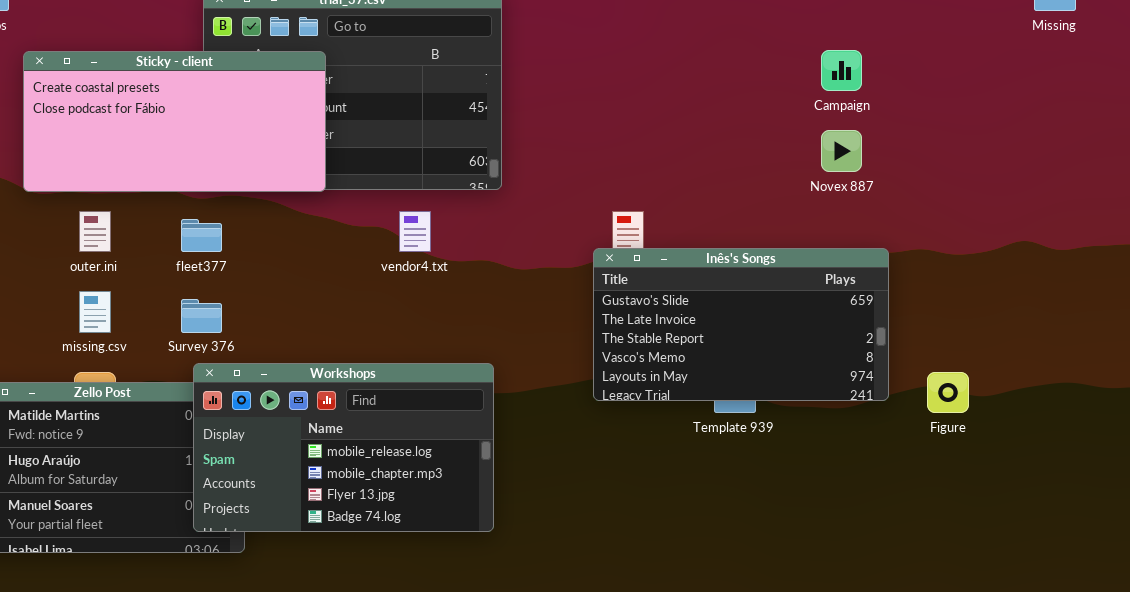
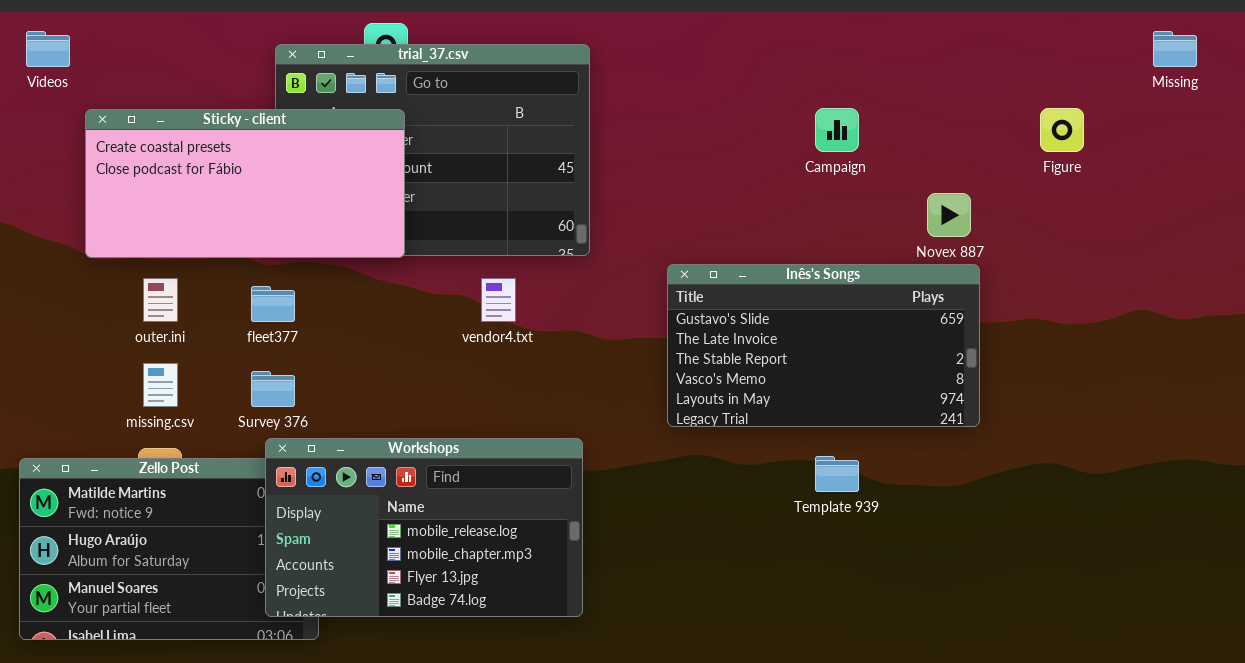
Campaign: [821,50,862,91] -> [815,108,859,152], moved
Inês's Songs: [593,248,889,401] -> [667,264,980,427], moved
Figure: [927,372,969,413] -> [1040,108,1084,152], moved

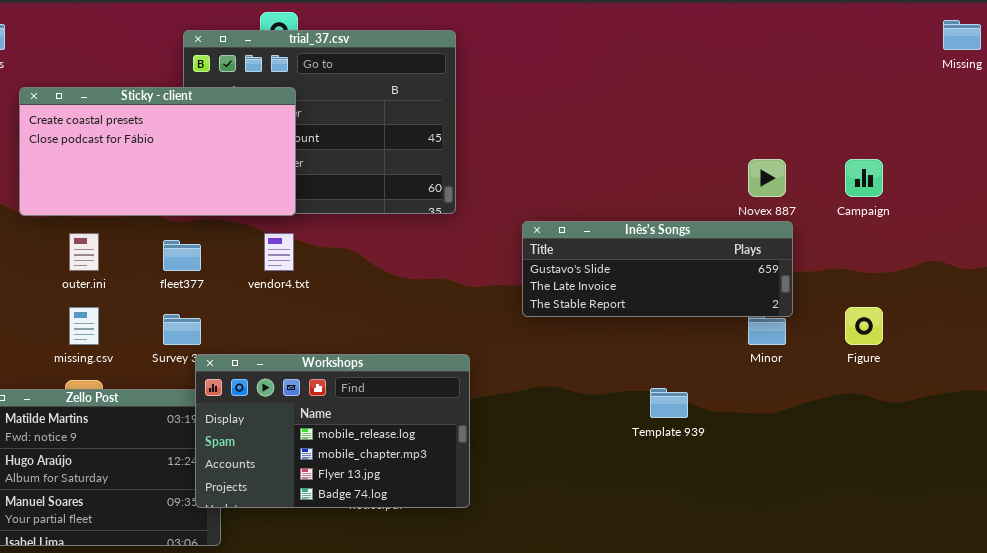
Campaign: [815,108,859,152] -> [845,159,883,197], moved
Figure: [1040,108,1084,152] -> [845,307,883,345], moved
Inês's Songs: [667,264,980,427] -> [522,221,793,317], resized
vendor4.txt: [481,278,516,322] -> [264,233,294,271], moved
Workshops: [265,438,583,617] -> [195,354,470,508], moved

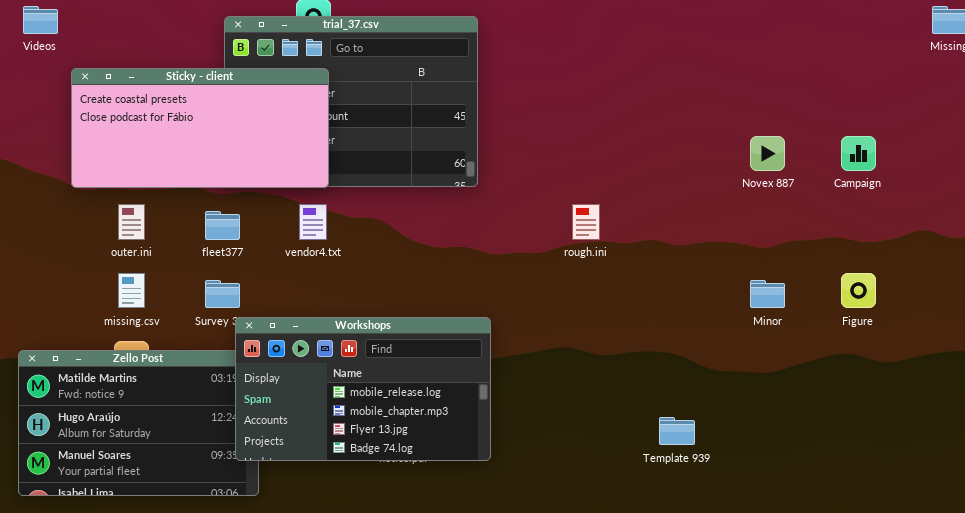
Inês's Songs: [522,221,793,317] -> none, closed
Template 939: [650,388,688,418] -> [659,417,695,445], moved

